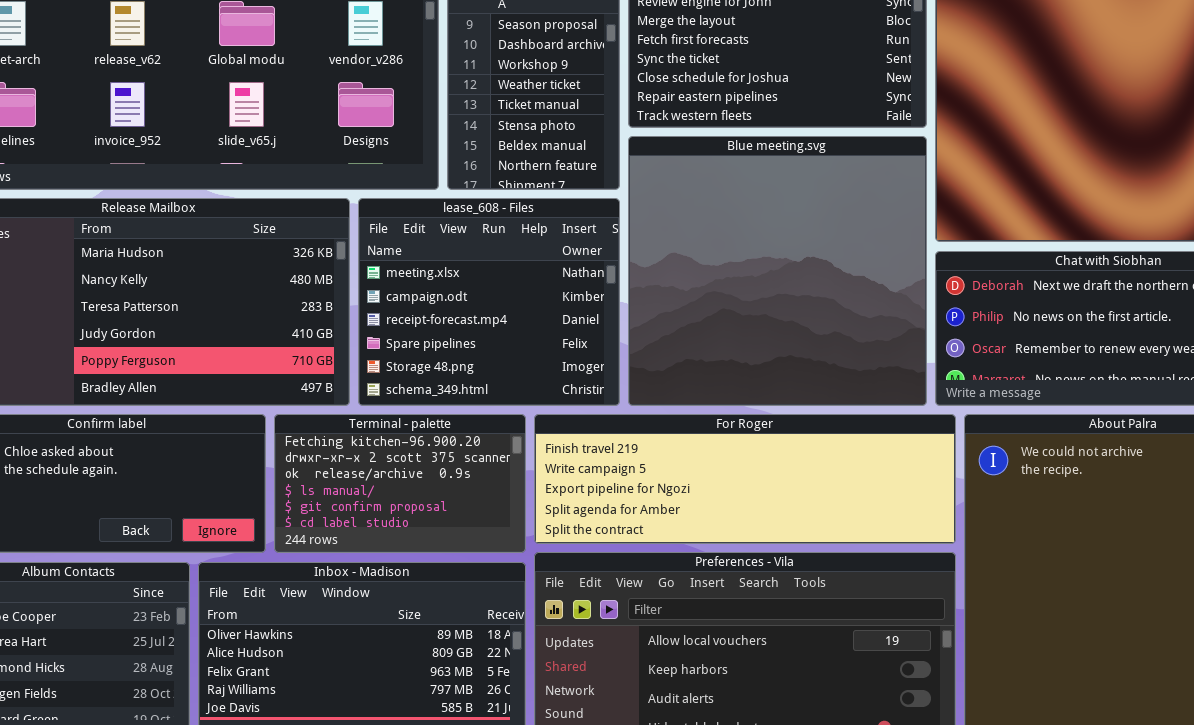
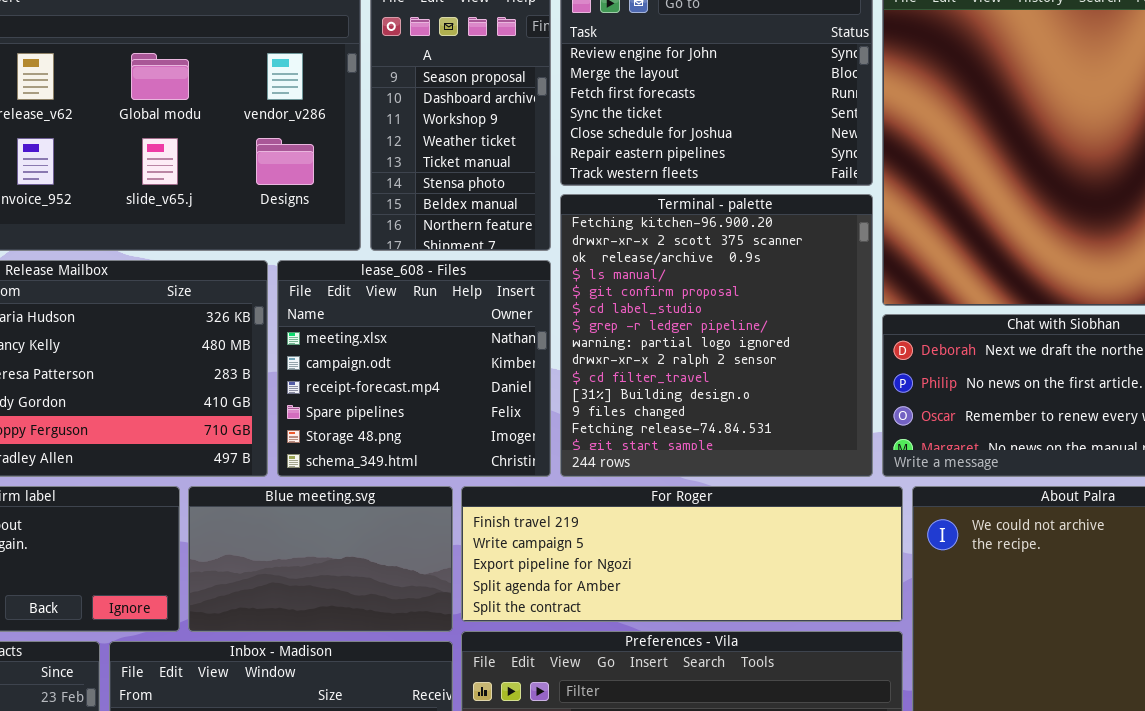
Blue meeting.svg: [628,136,927,406] -> [188,486,453,632], moved, resized
Terminal - palette: [274,414,526,553] -> [560,194,873,477], moved, resized

